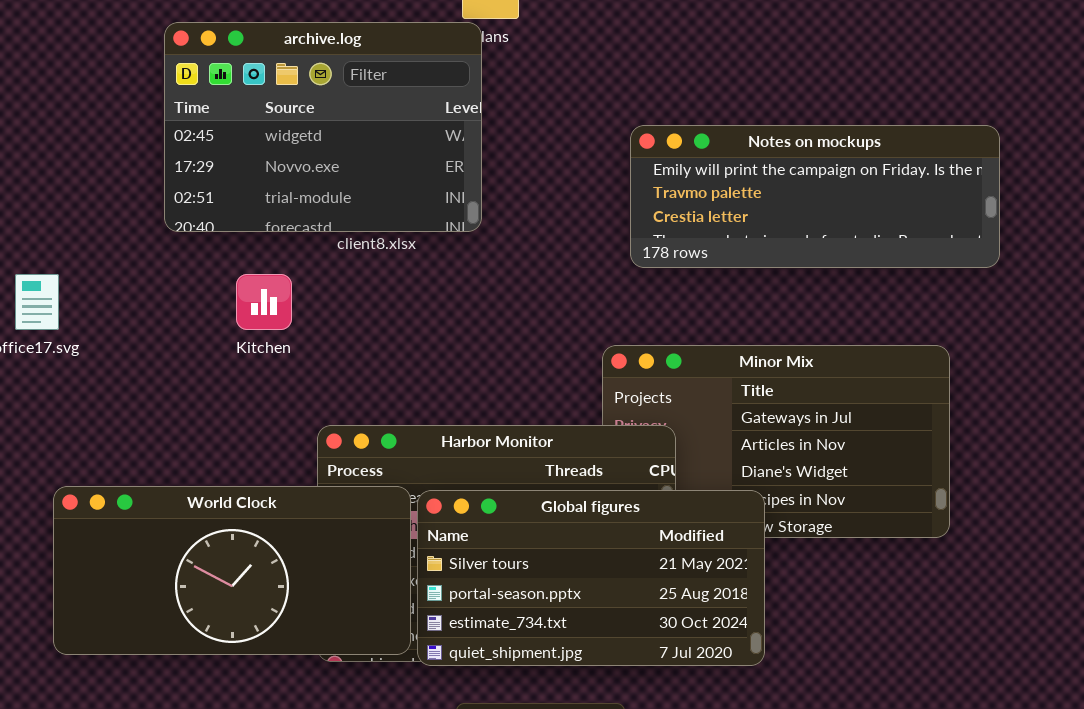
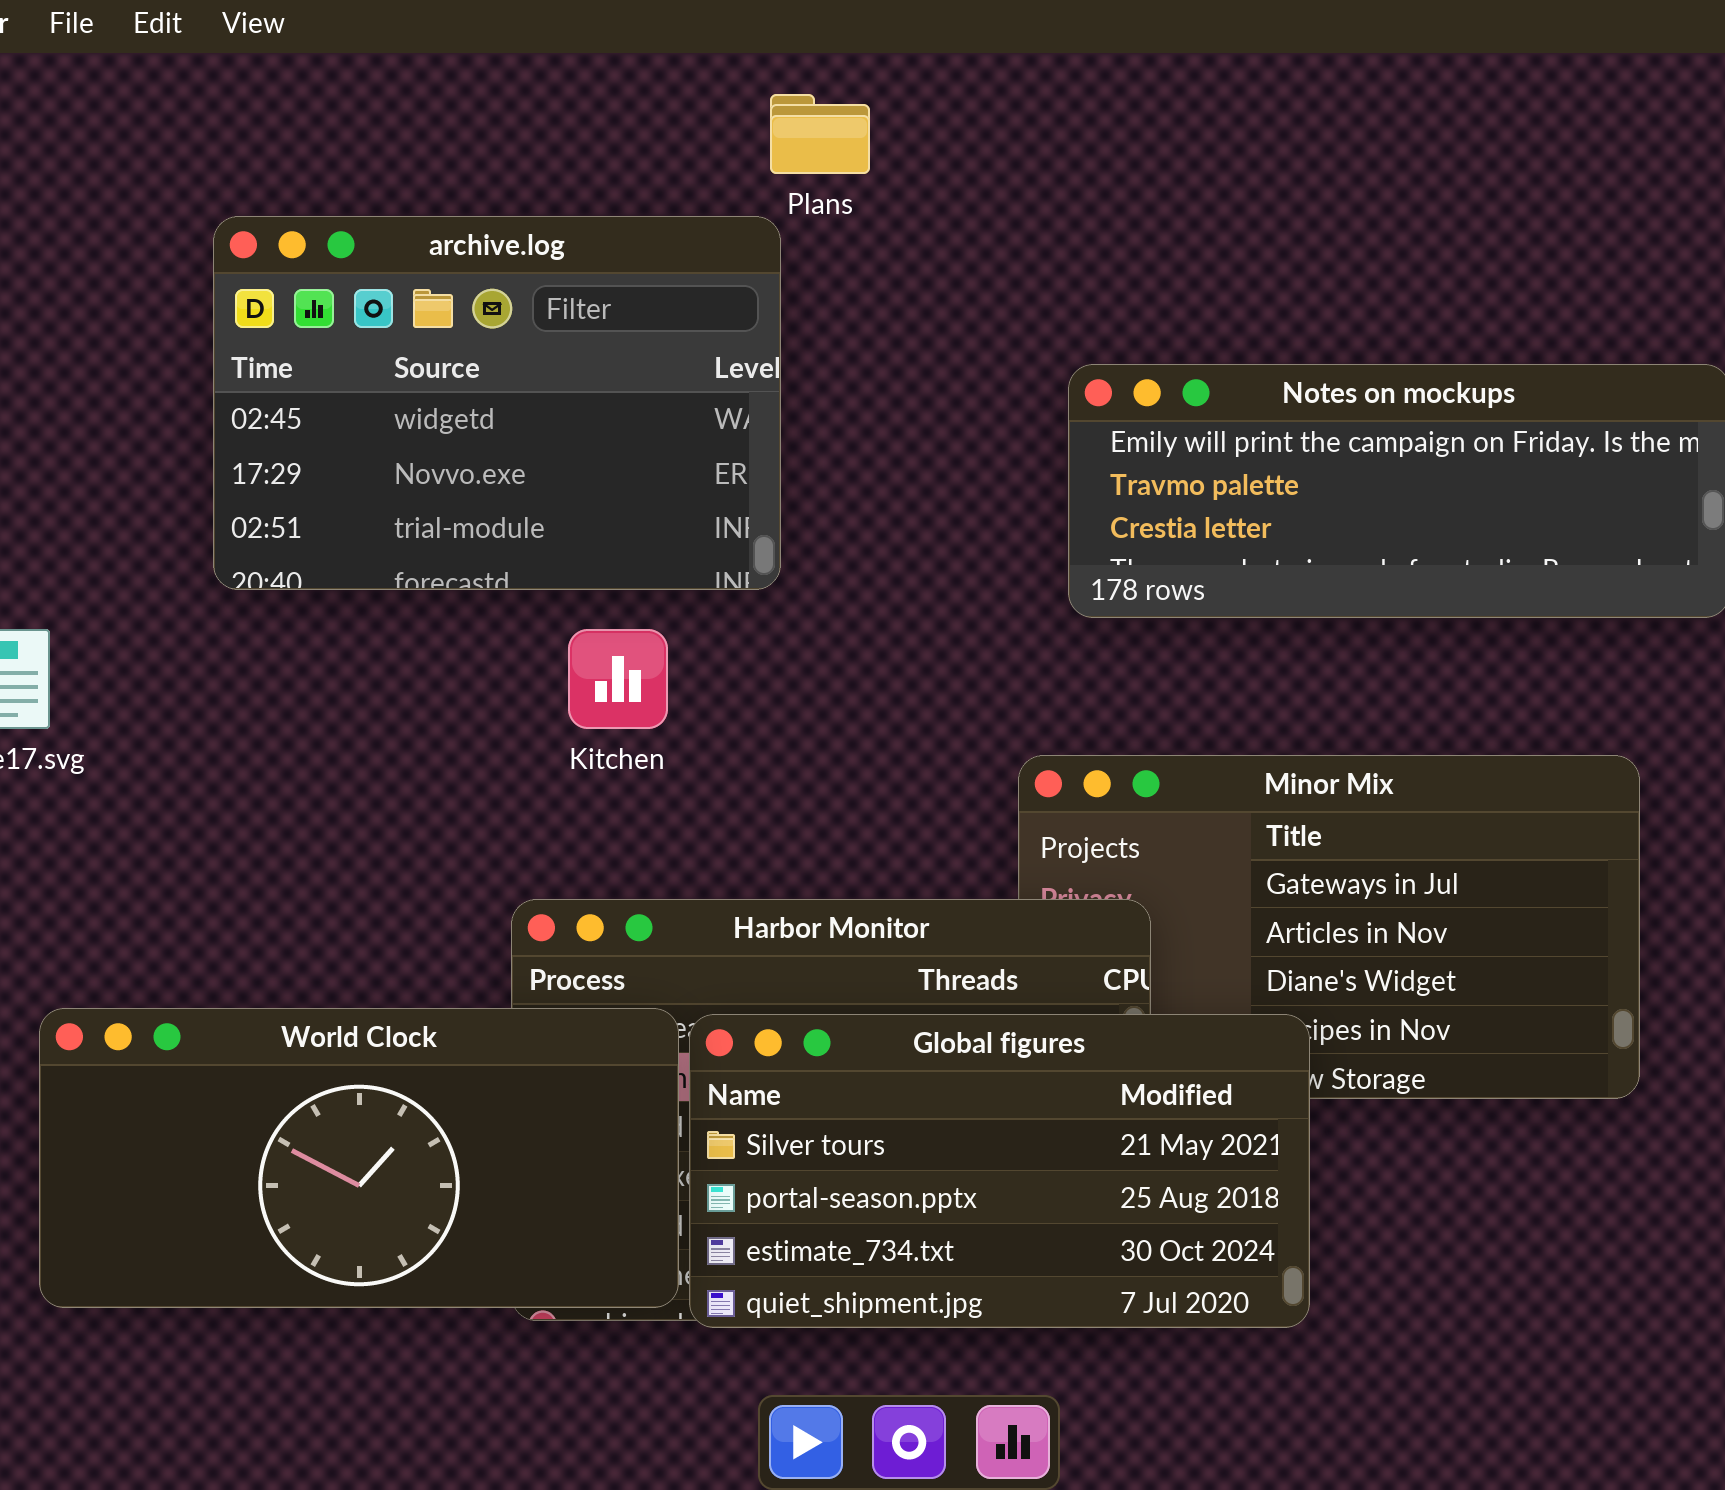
archive.log: [164,22,482,232] -> [213,216,781,590], moved
Kitchen: [236,274,292,330] -> [568,629,668,729], moved

